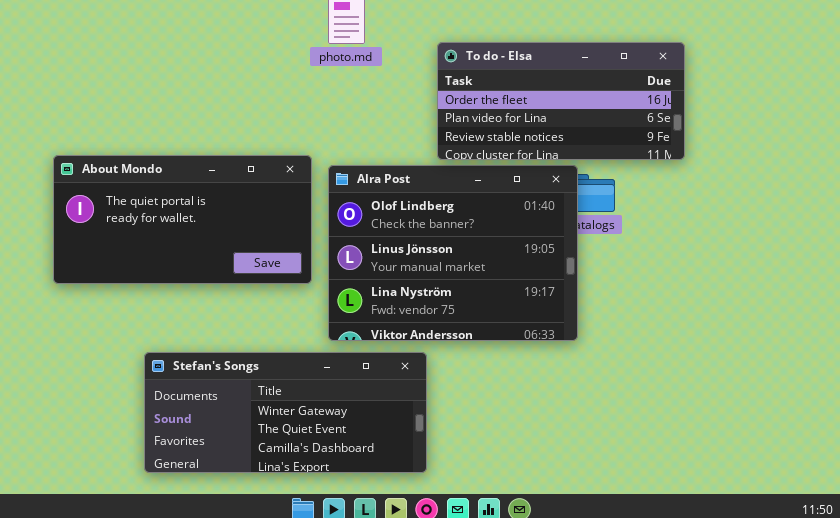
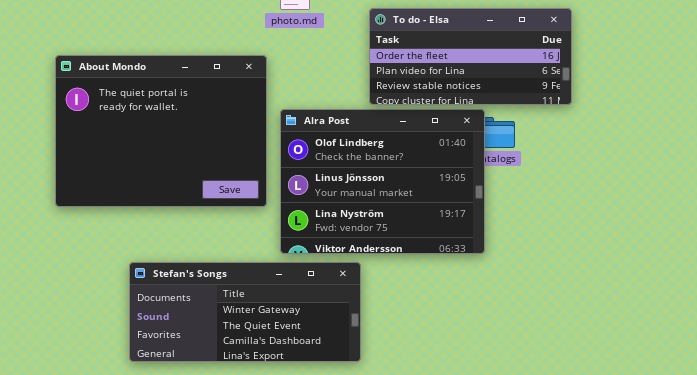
About Mondo: [53,155,312,284] -> [55,55,267,207], resized

